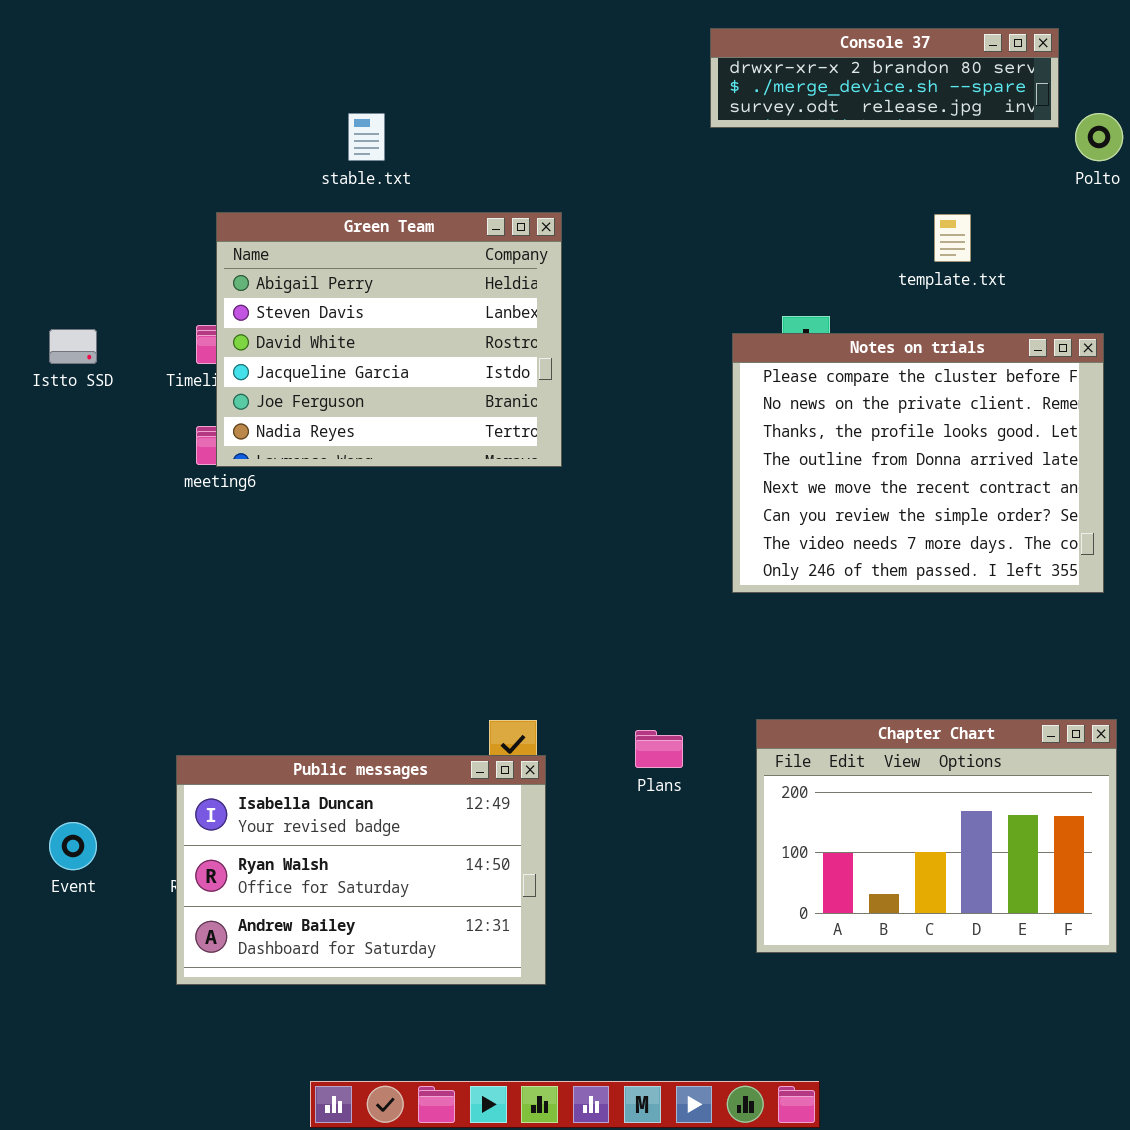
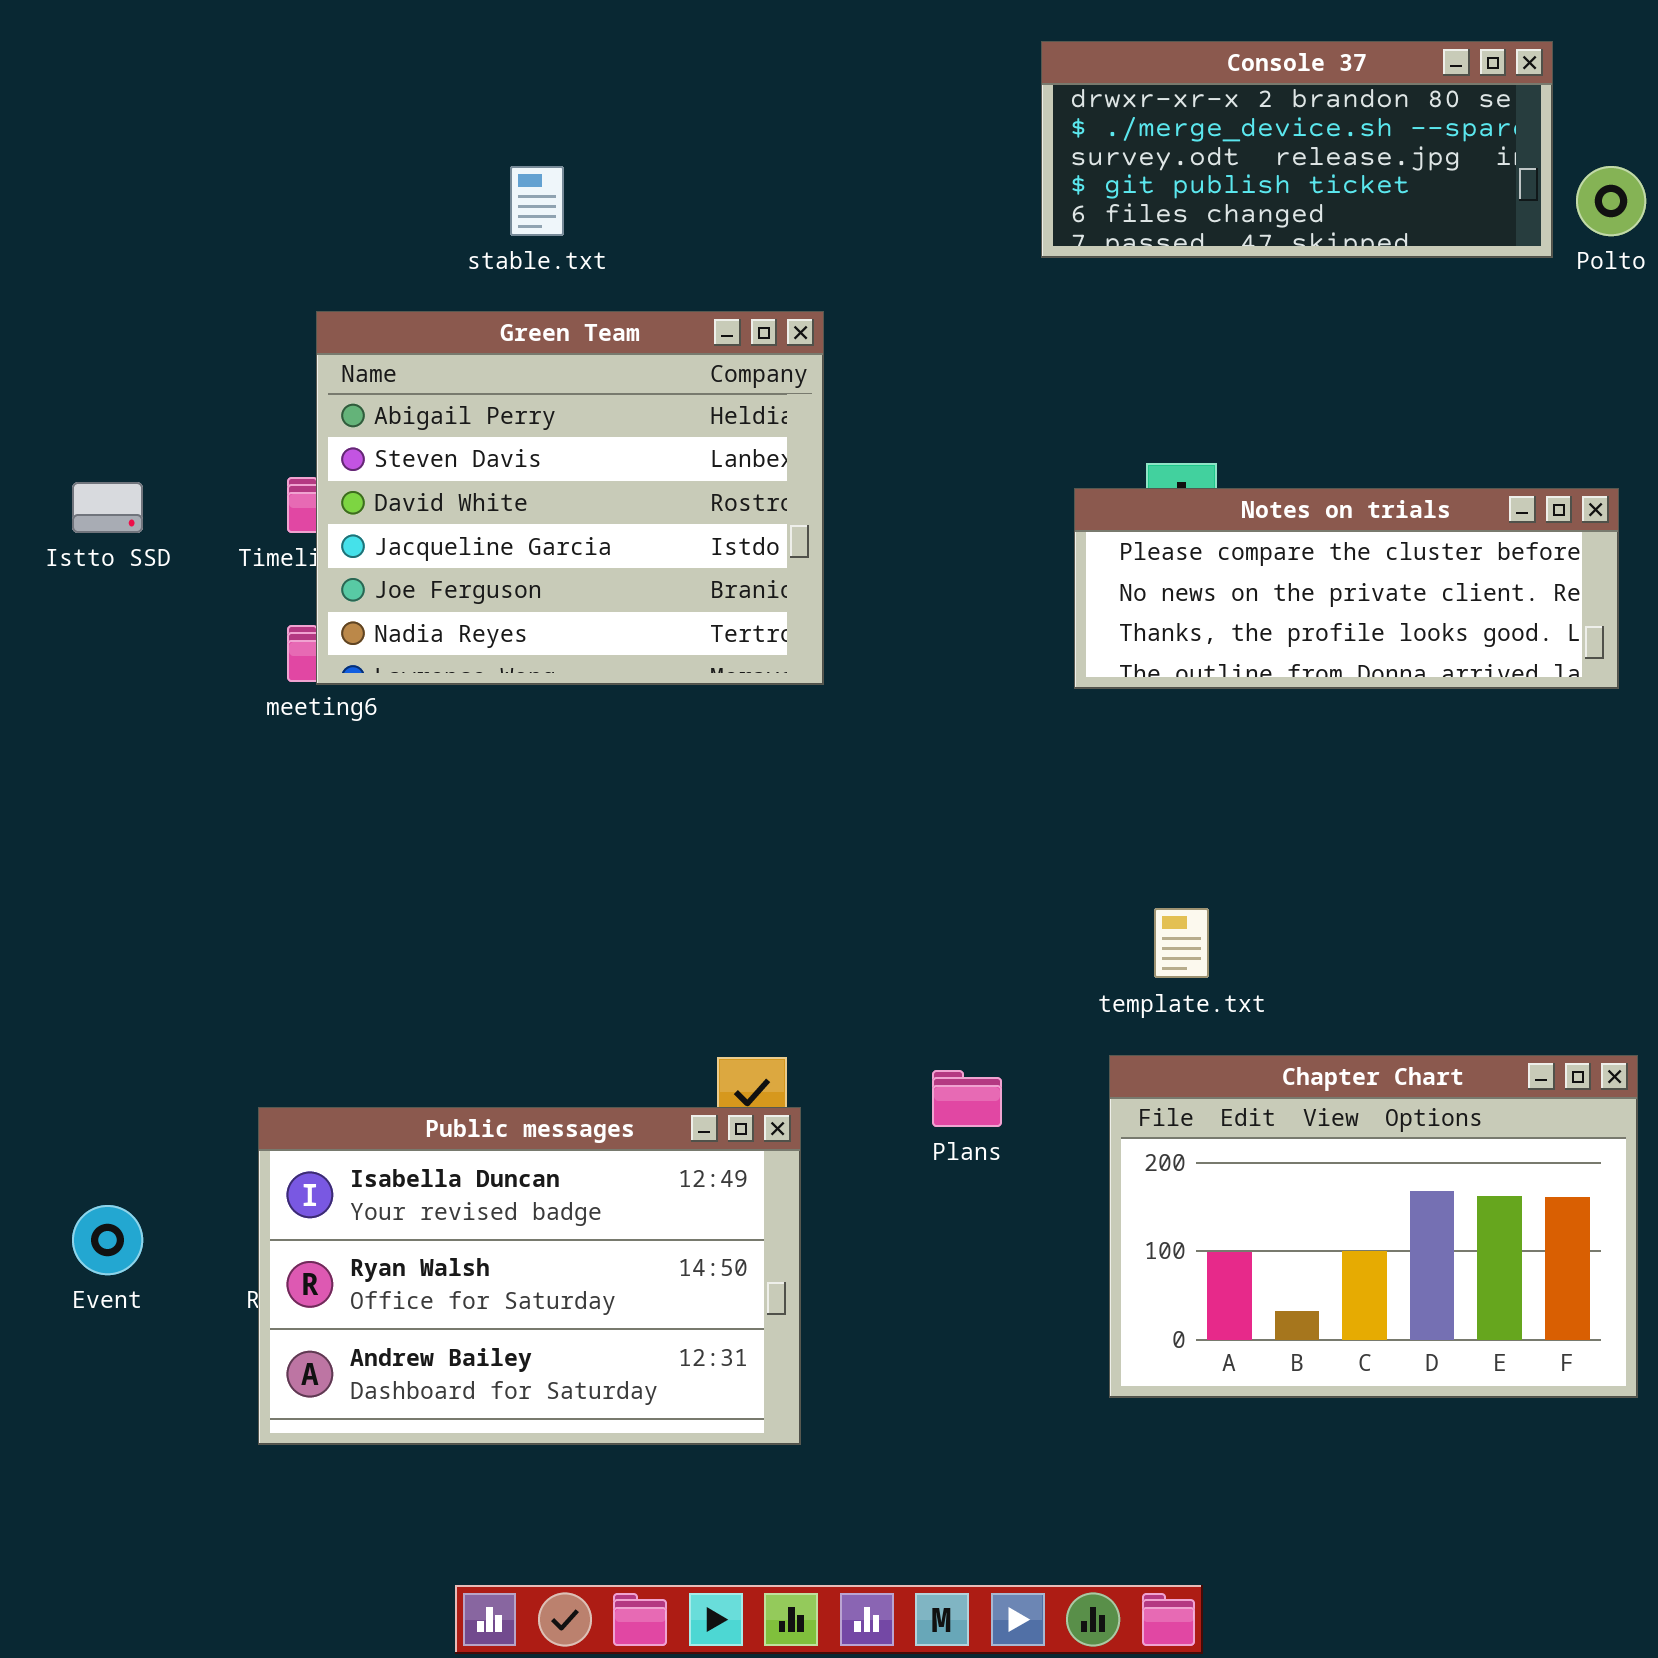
Console 37: [710,28,1059,128] -> [1041,41,1553,258], resized
template.txt: [934,214,971,262] -> [1154,908,1209,978], moved
Notes on trials: [732,333,1104,593] -> [1074,488,1619,689], resized

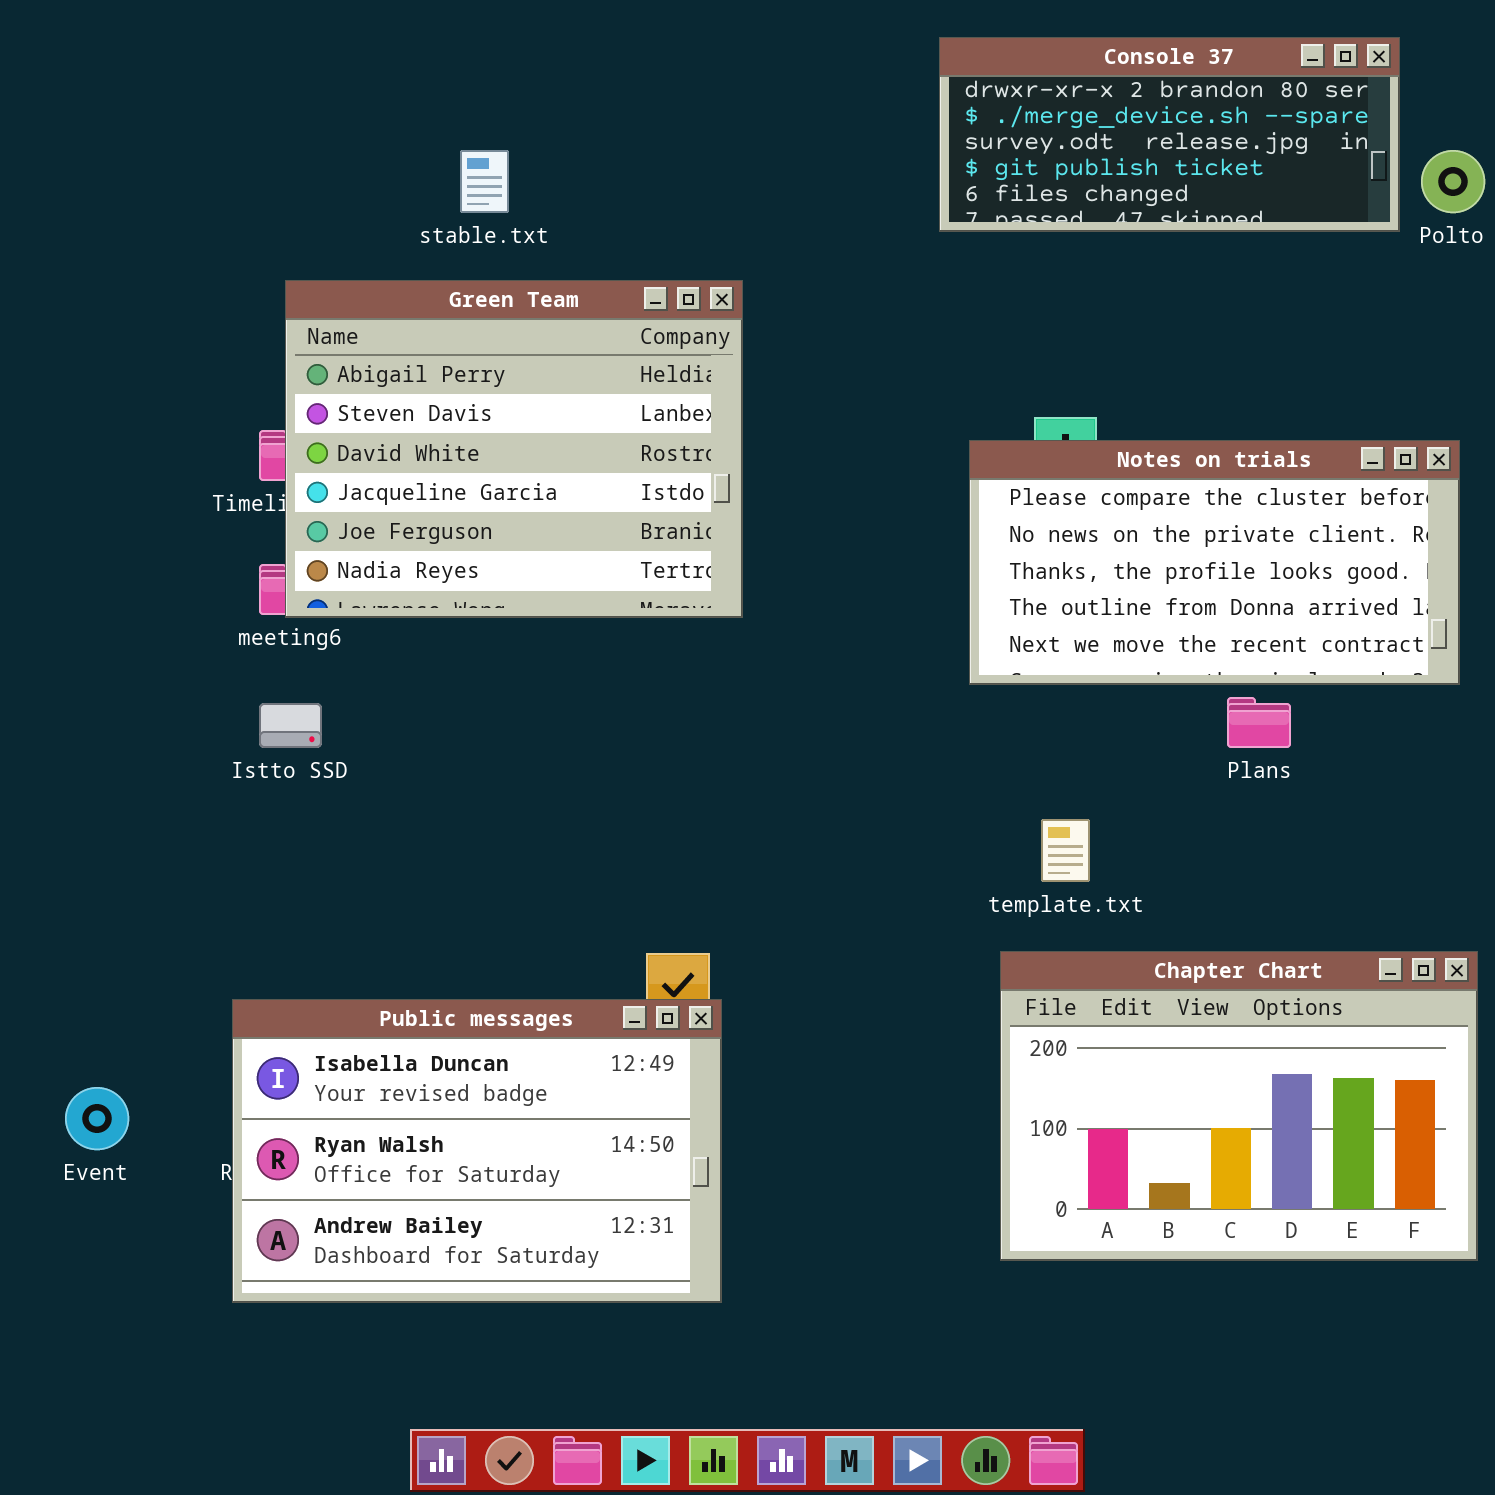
Istto SSD: [72,482,143,533] -> [259,703,322,748], moved
Notes on trials: [1074,488,1619,689] -> [969,440,1460,685], resized
Plans: [932,1070,1002,1127] -> [1227,697,1291,748], moved

